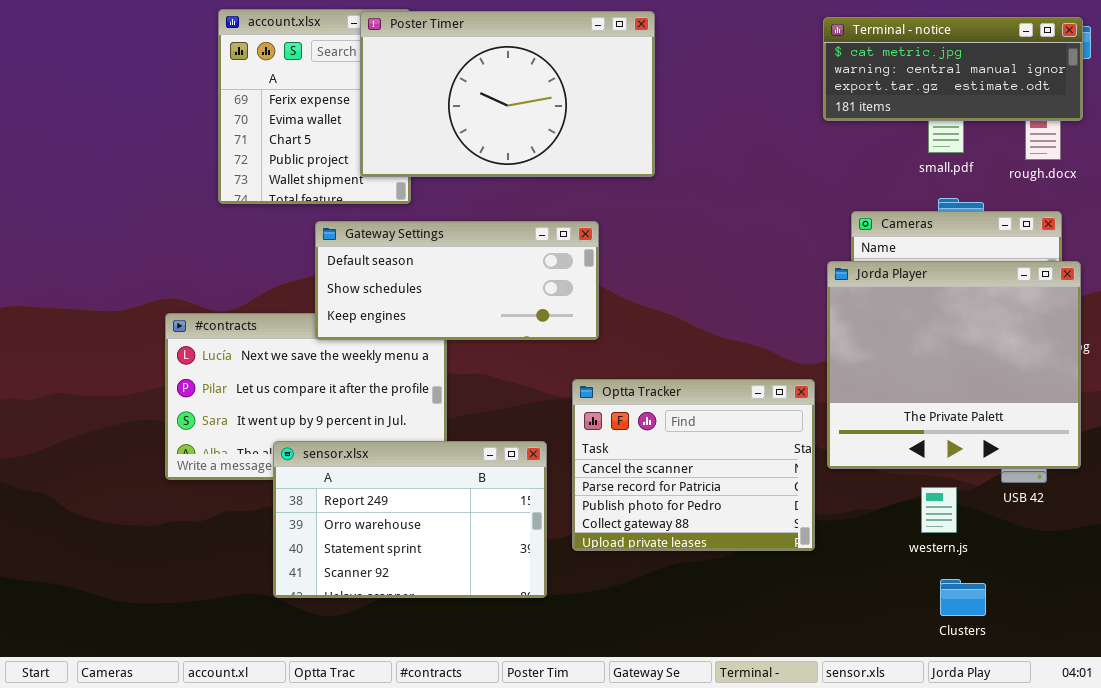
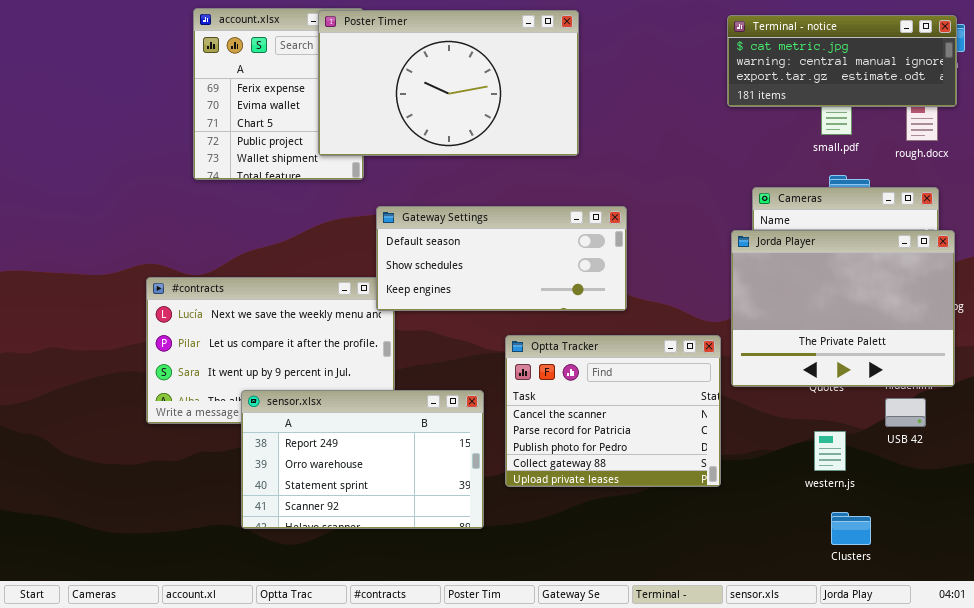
Gateway Settings: [315,221,599,340] -> [376,206,627,311], moved
Jorda Player: [827,261,1081,469] -> [731,230,955,387], resized

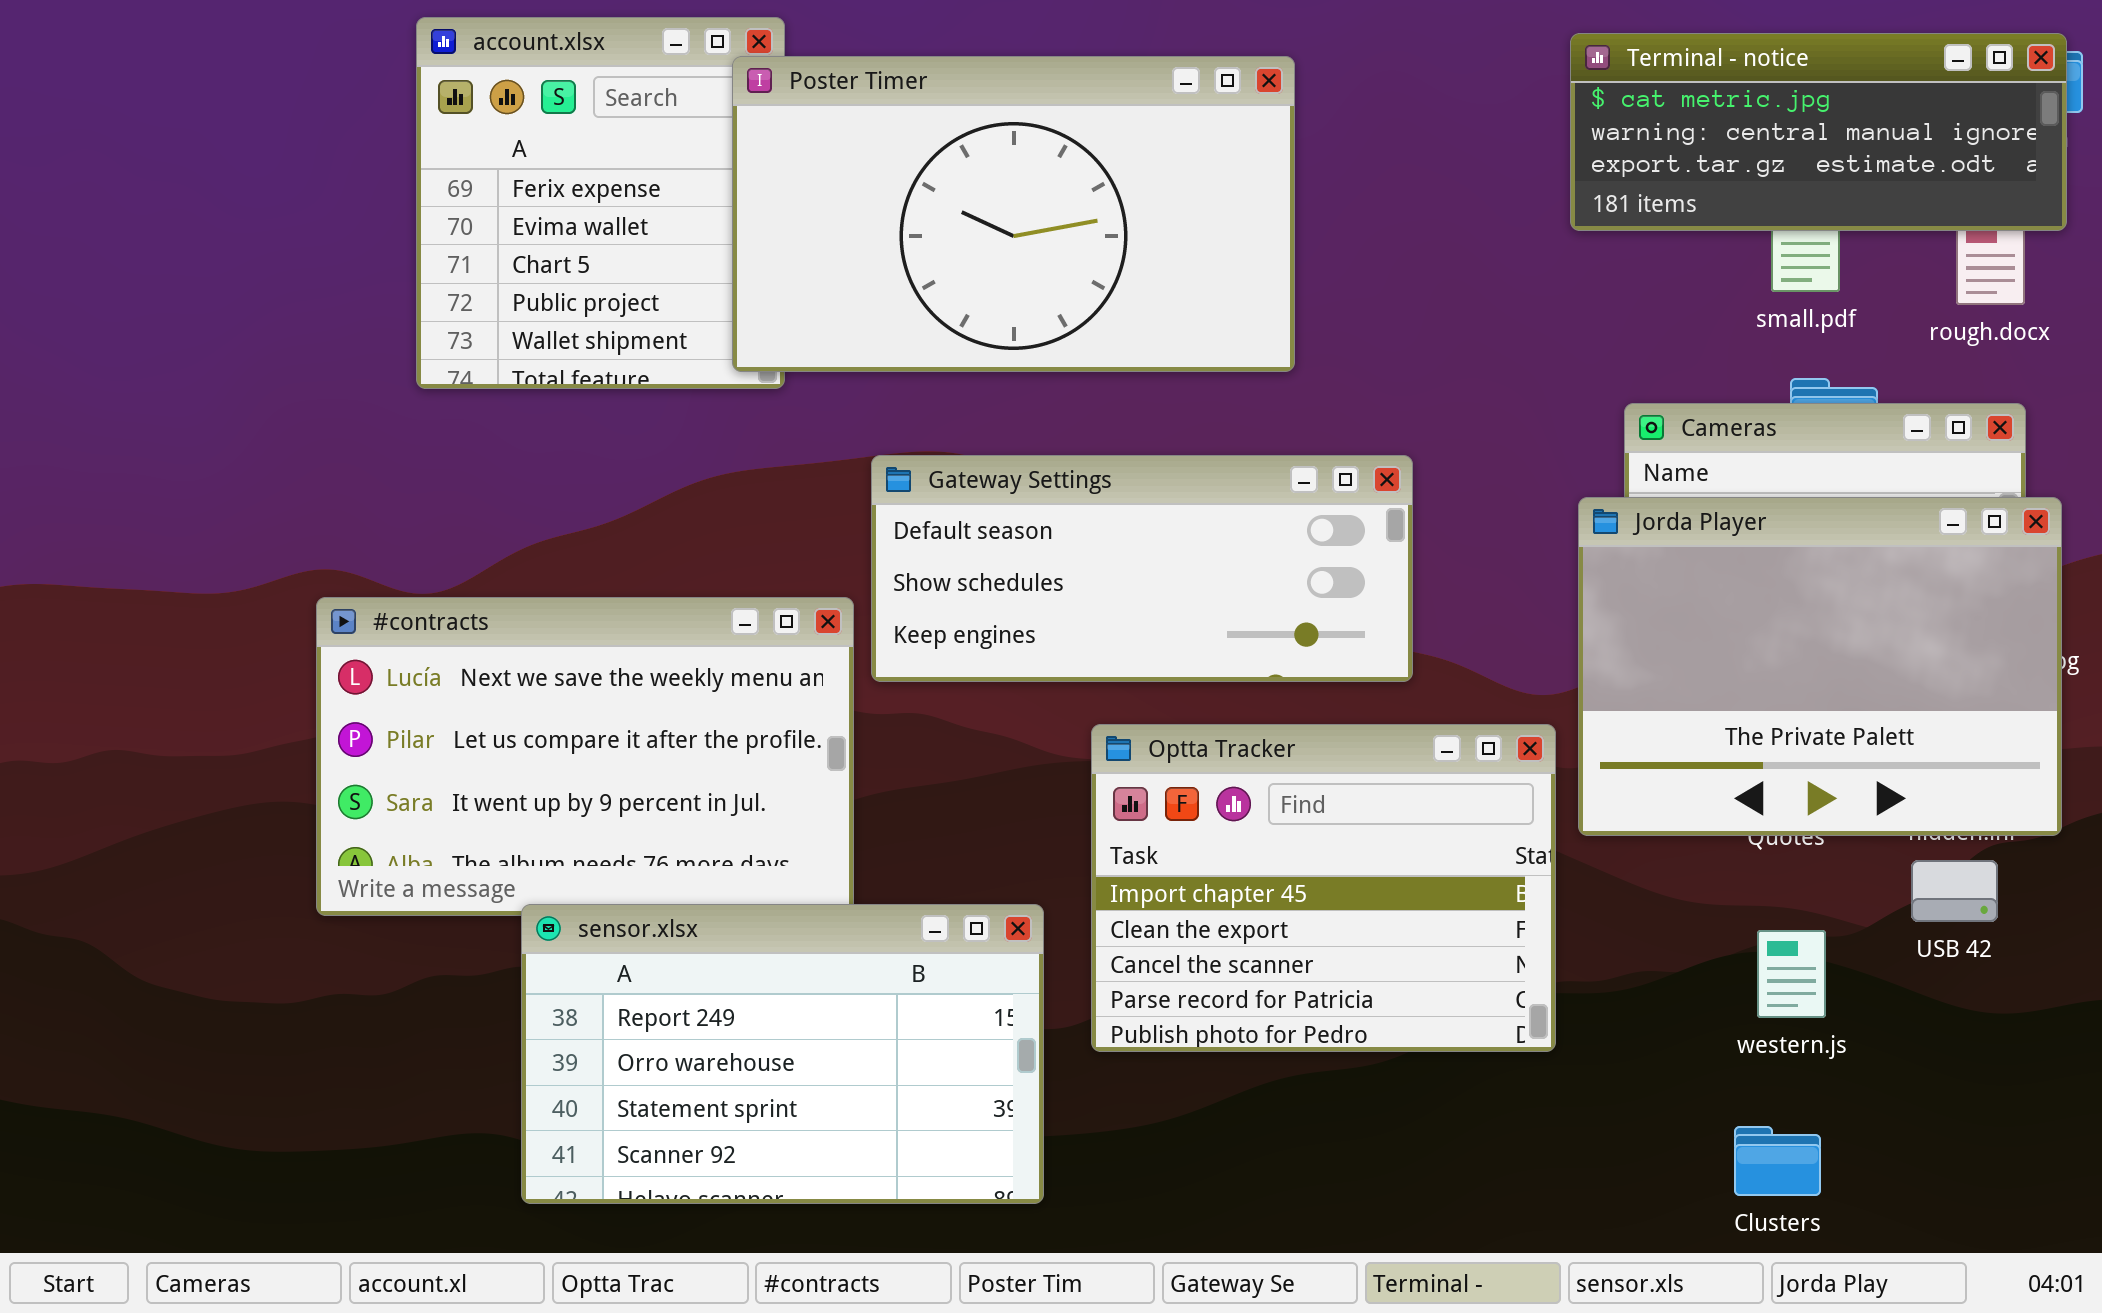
Poster Timer: [318,10,579,156] -> [732,56,1295,372], moved
Gateway Settings: [376,206,627,311] -> [871,455,1413,682], moved
Optta Tracker: [505,335,721,487] -> [1091,724,1556,1052], scrolled up 2 rows
sensor.xlsx: [241,390,484,529] -> [521,904,1044,1204], moved
Clusters: [831,512,871,545] -> [1734,1126,1821,1196], moved

